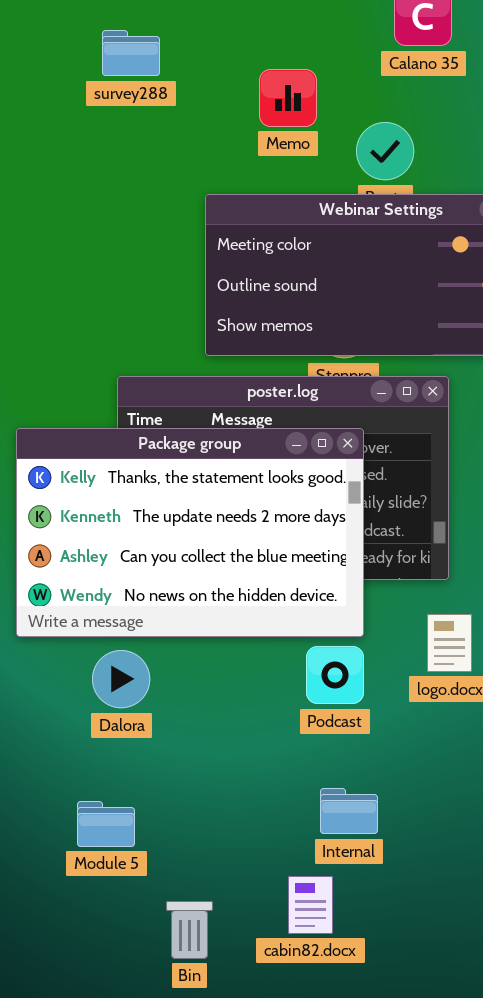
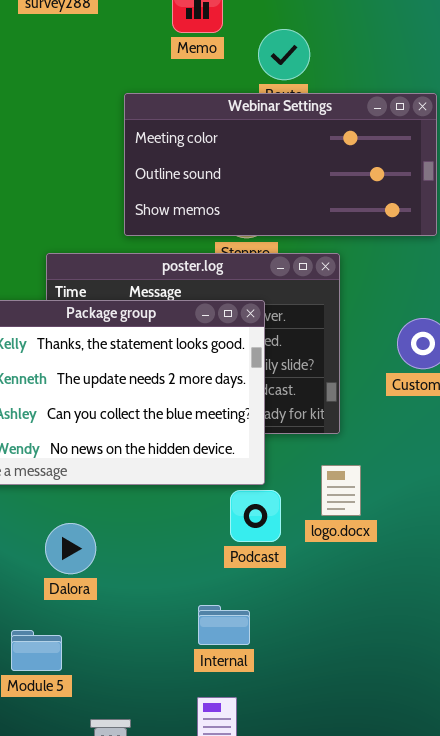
Podcast: [306,646,364,704] -> [230,490,281,542], moved
Dalora: [92,650,150,708] -> [45,523,96,574], moved
Internal: [320,788,378,834] -> [198,605,250,645], moved

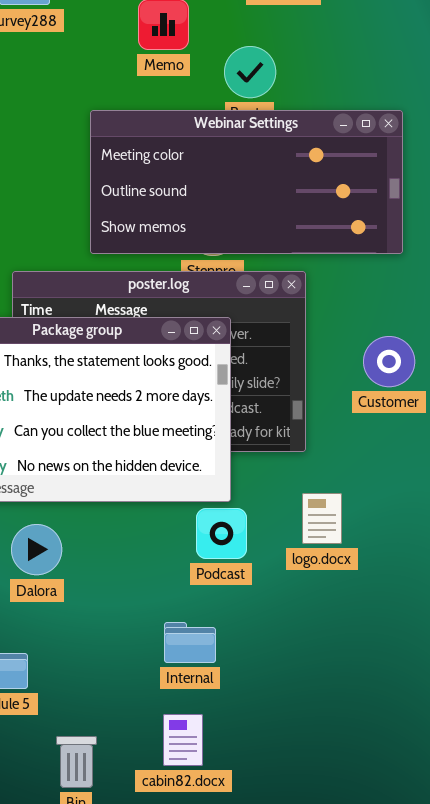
logo.docx: [321,465,361,516] -> [302,493,342,544], moved
Dalora: [45,523,96,574] -> [11,524,62,575], moved

